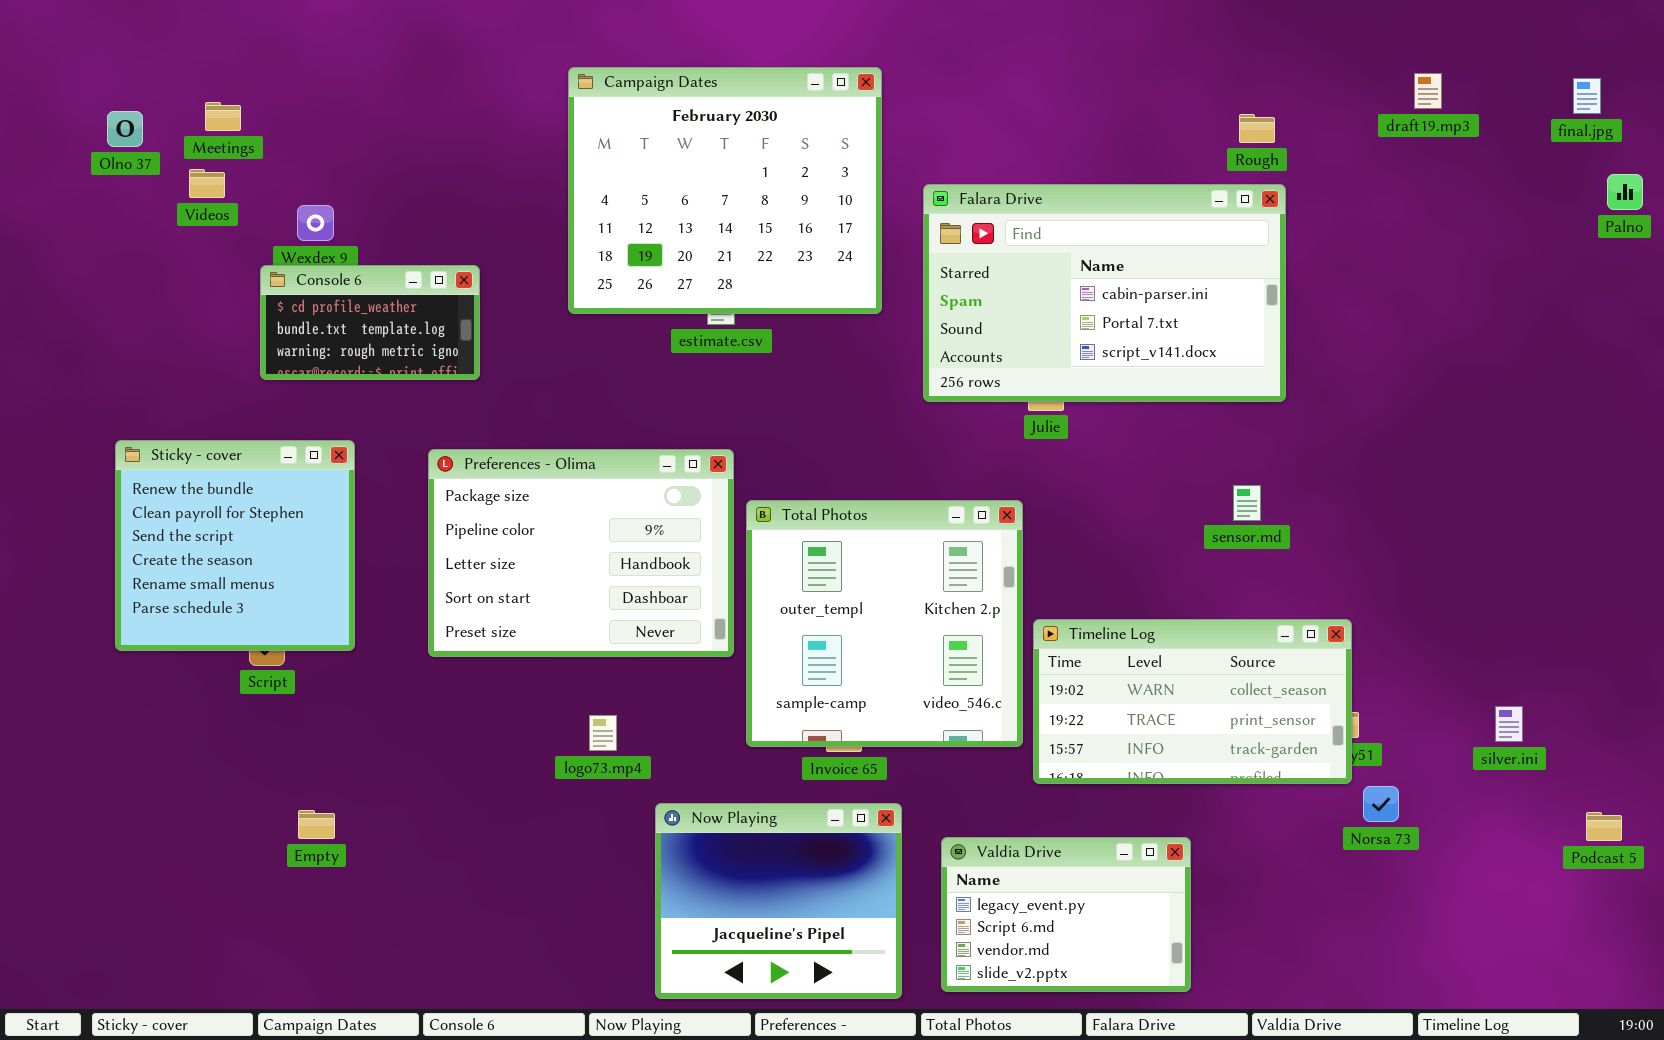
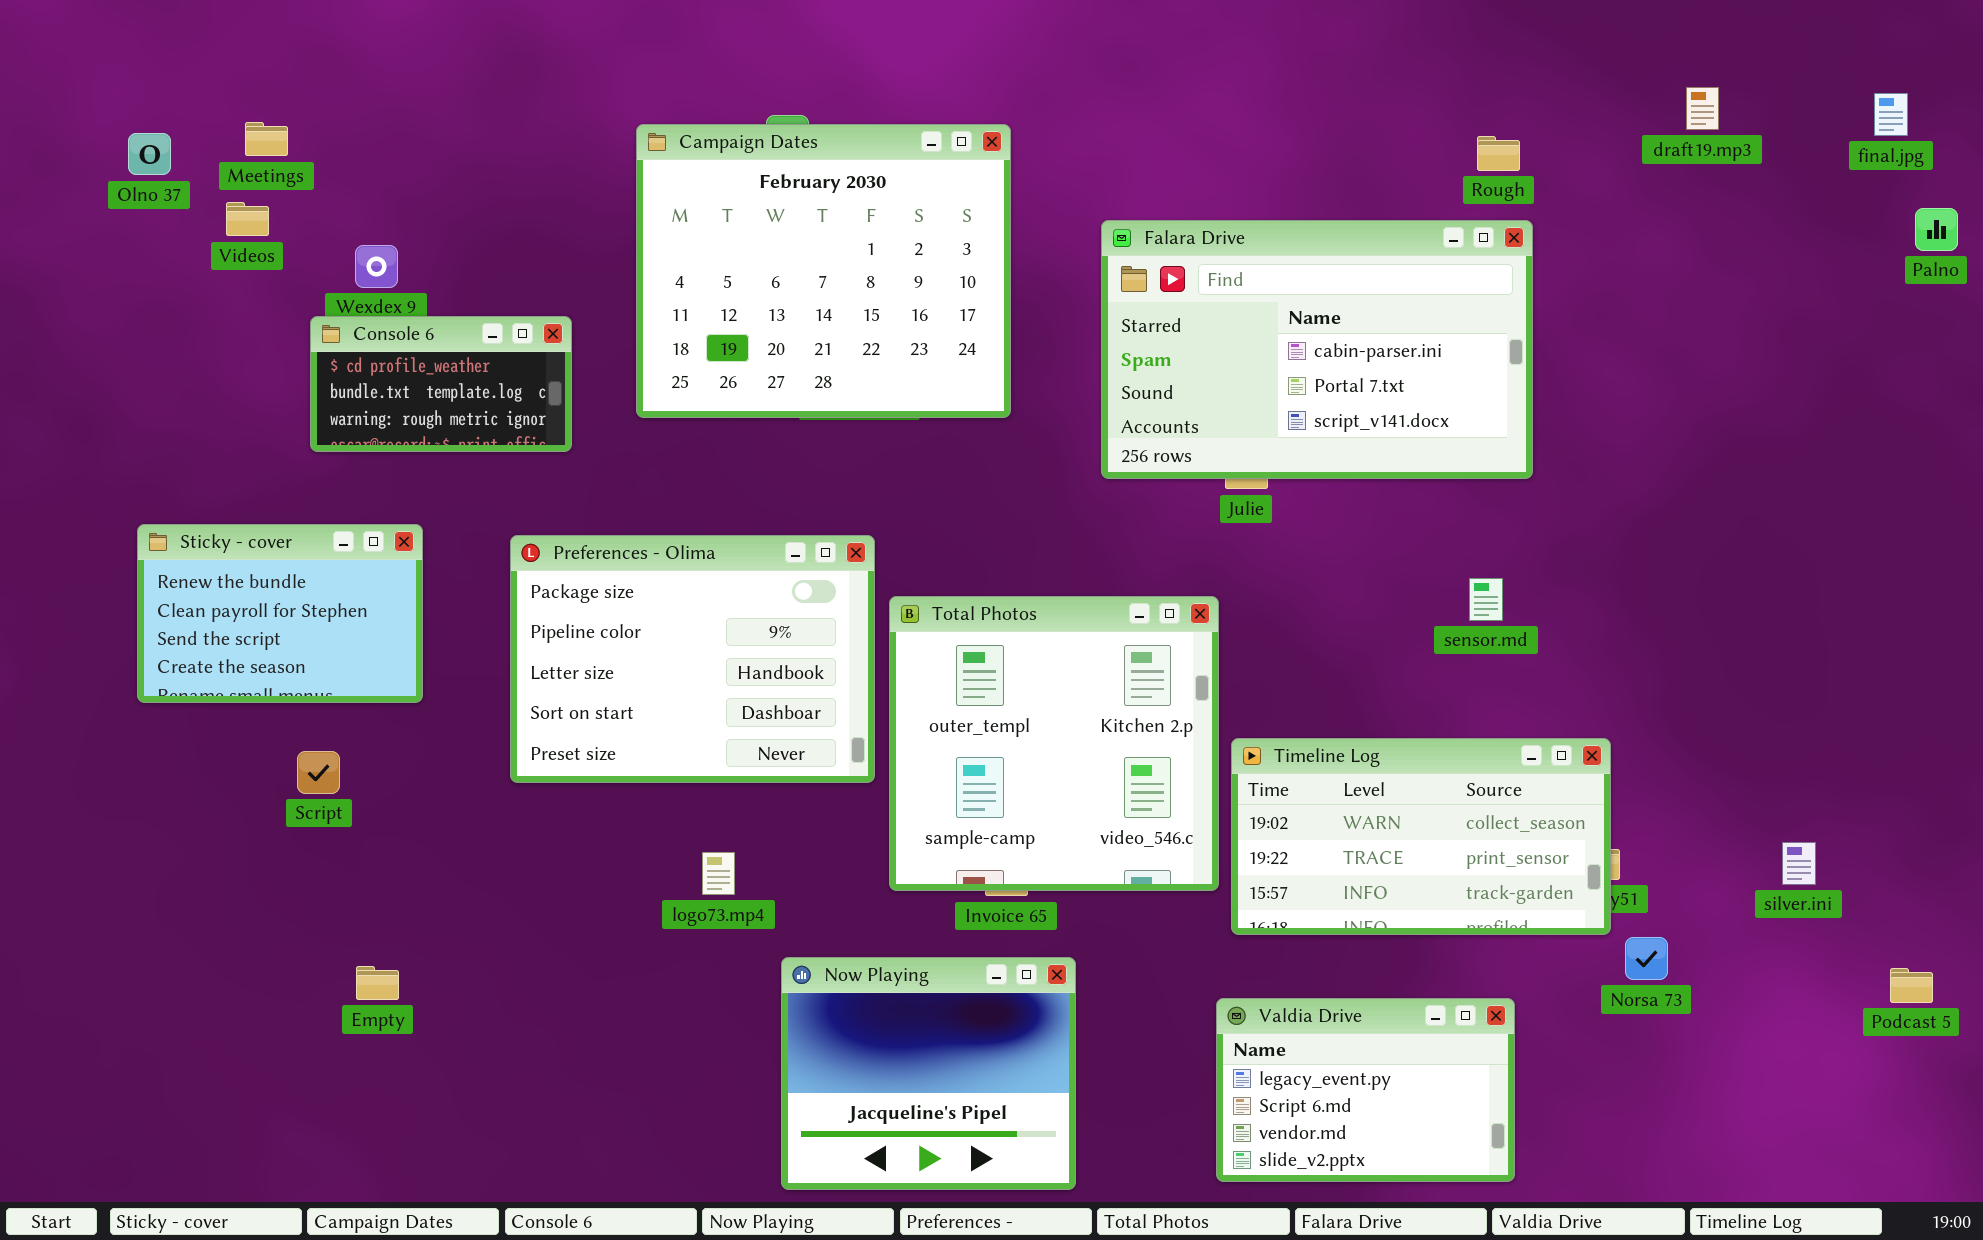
Campaign Dates: [568,67,882,314] -> [636,124,1011,418], moved
Sticky - cover: [115,440,355,651] -> [137,524,423,703], resized
Valdia Drive: [941,837,1191,992] -> [1216,998,1515,1182], moved

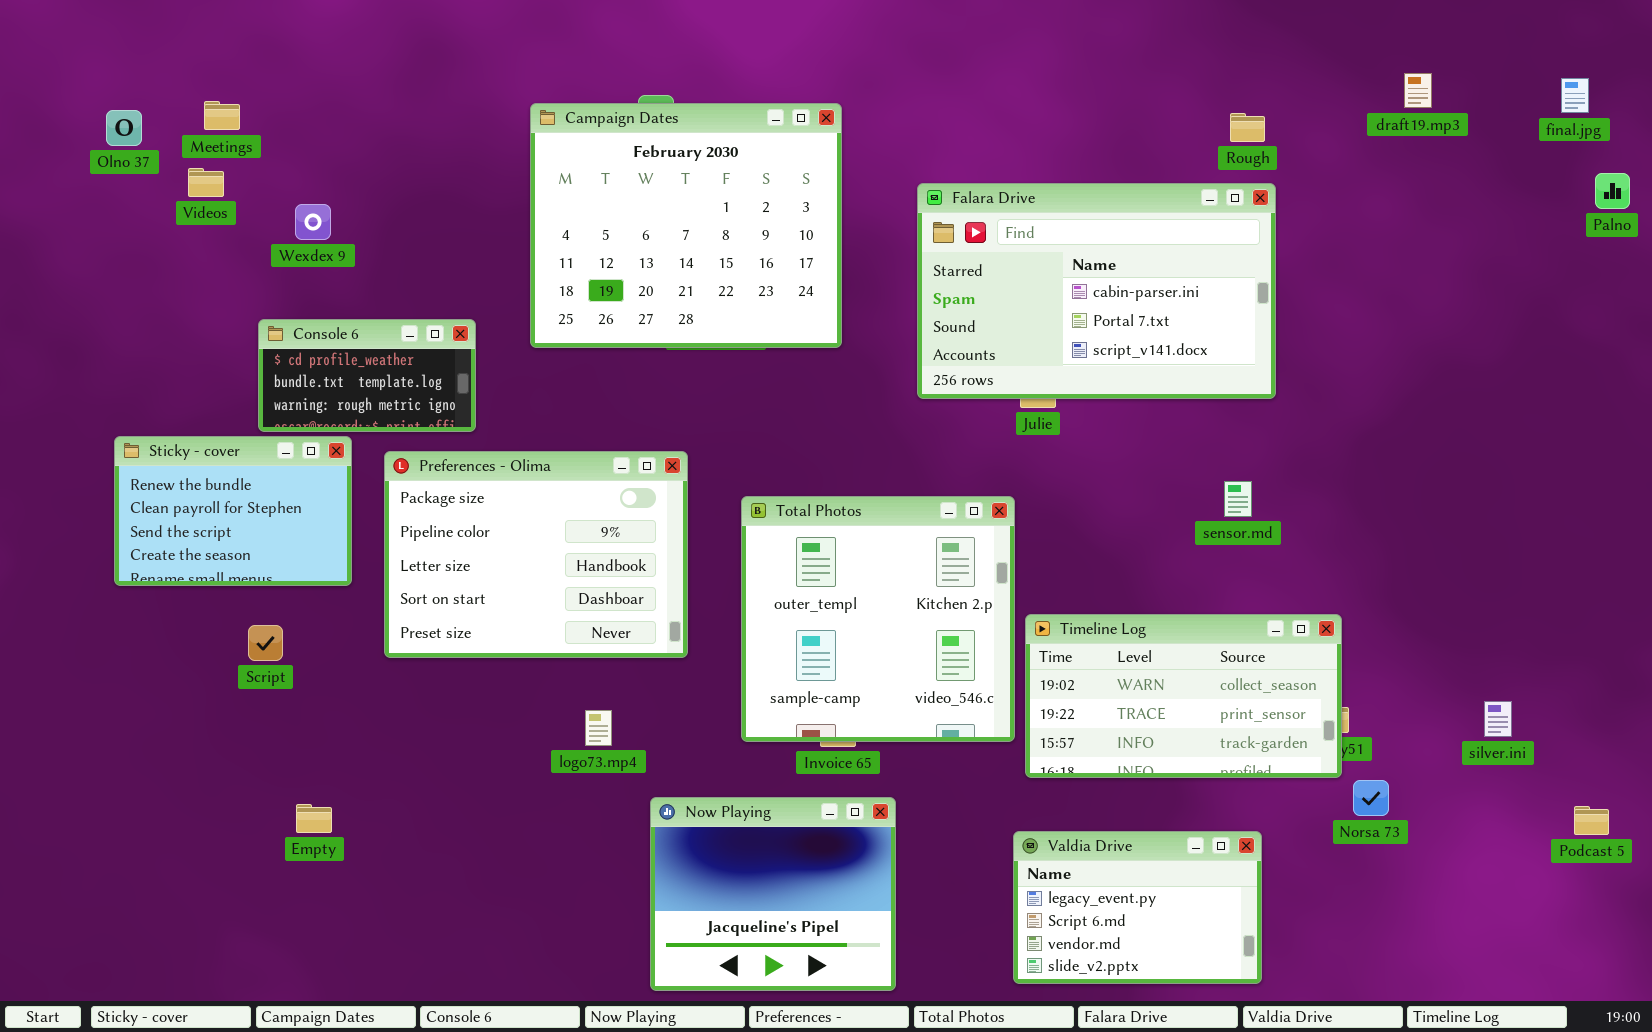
Console 6: [310,316,572,452] -> [258,319,476,432], moved
Preferences - Olima: [510,535,875,783] -> [384,451,688,658], moved

